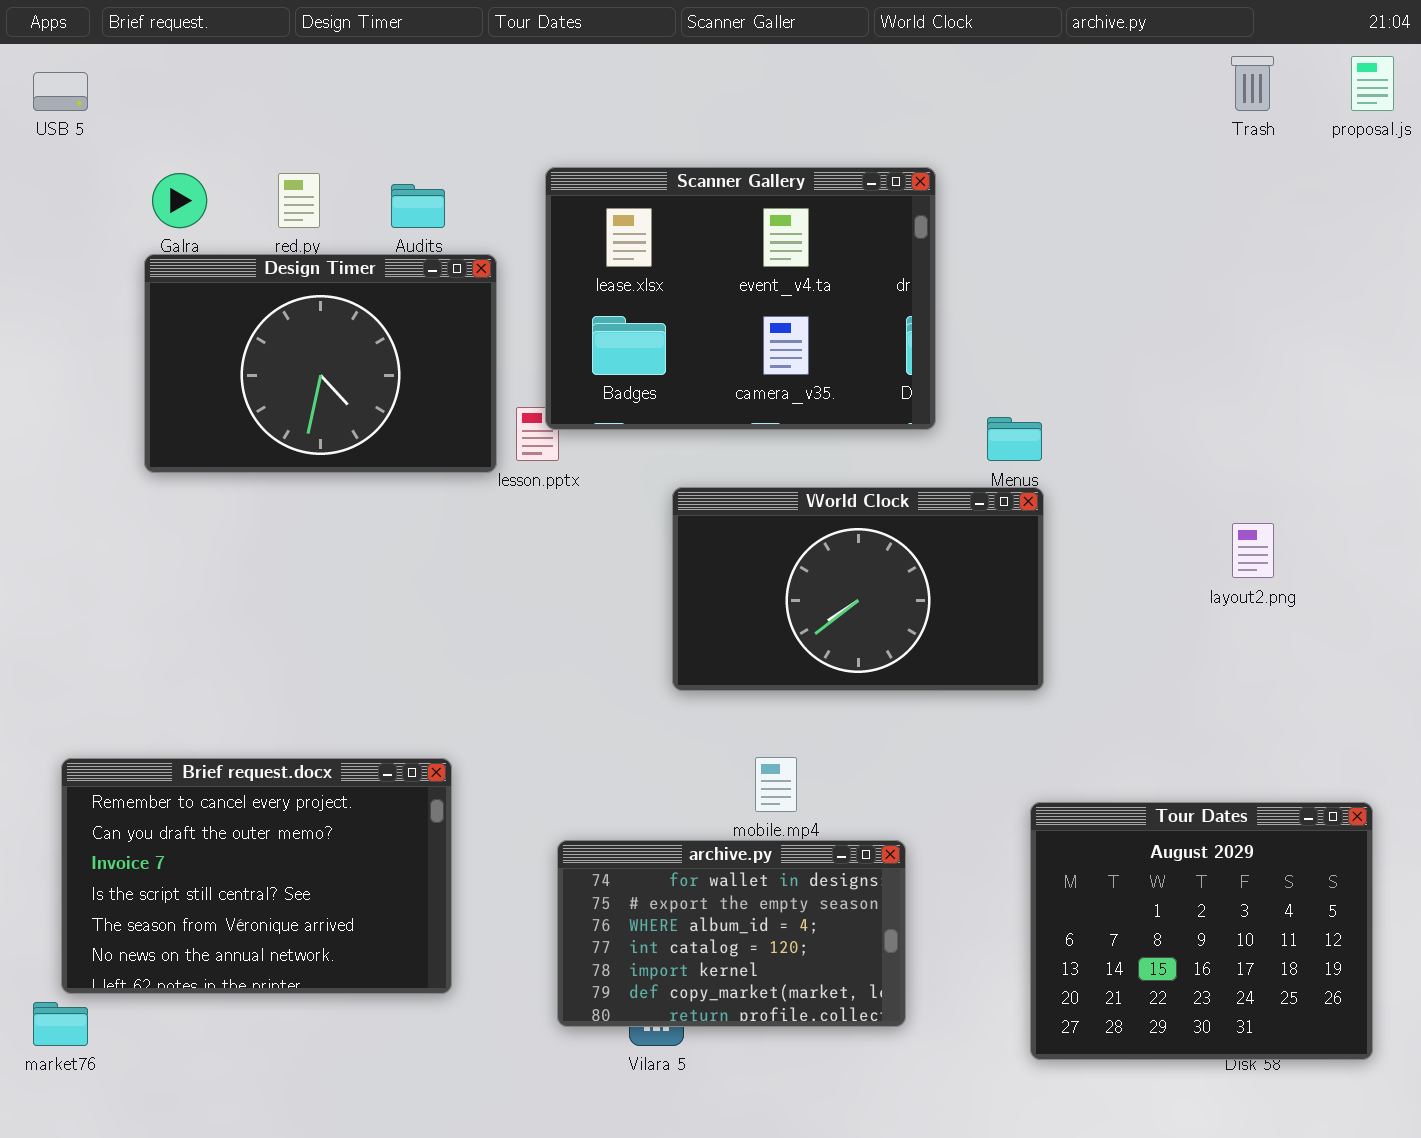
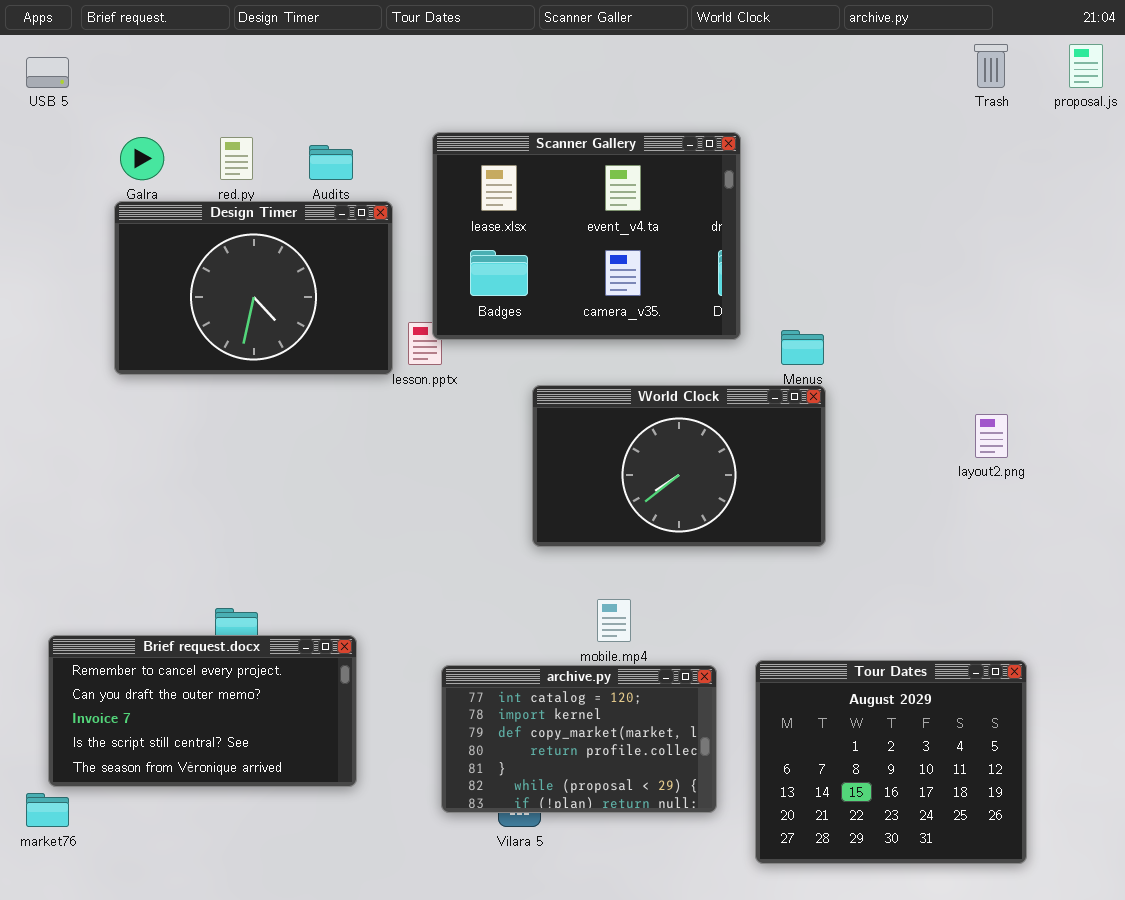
Brief request.docx: [61,758,452,994] -> [48,635,357,787], resized
Tour Dates: [1030,802,1373,1060] -> [755,660,1027,864], moved
archive.py: [557,840,906,1027] -> [441,665,717,813], scrolled down 3 rows

